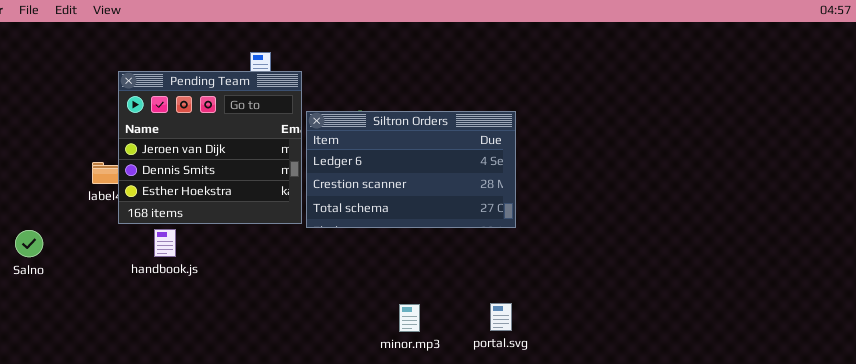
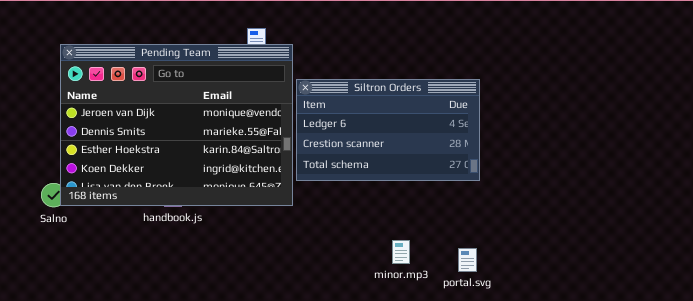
Pending Team: [118,71,302,224] -> [60,44,293,206], resized
minor.mp3: [399,304,420,332] -> [392,240,410,264], moved

